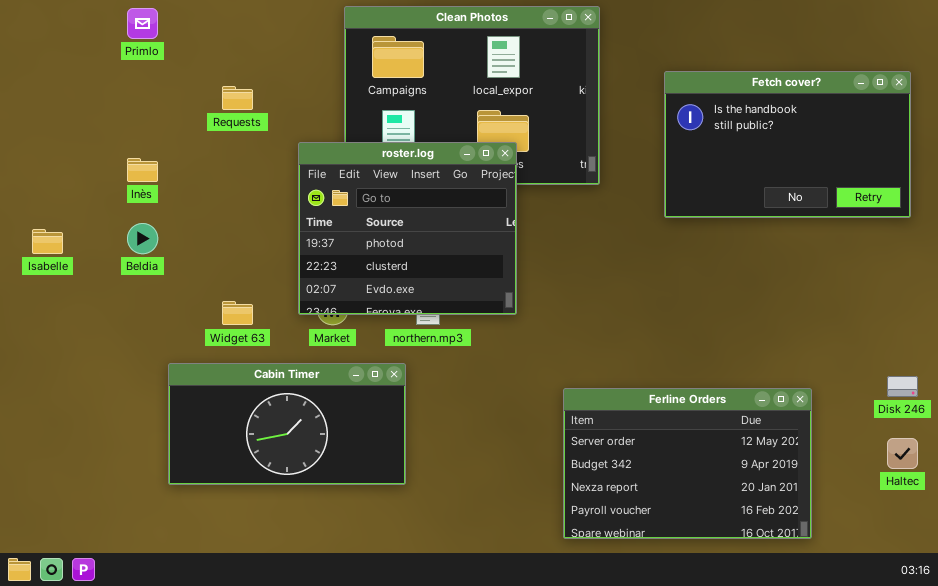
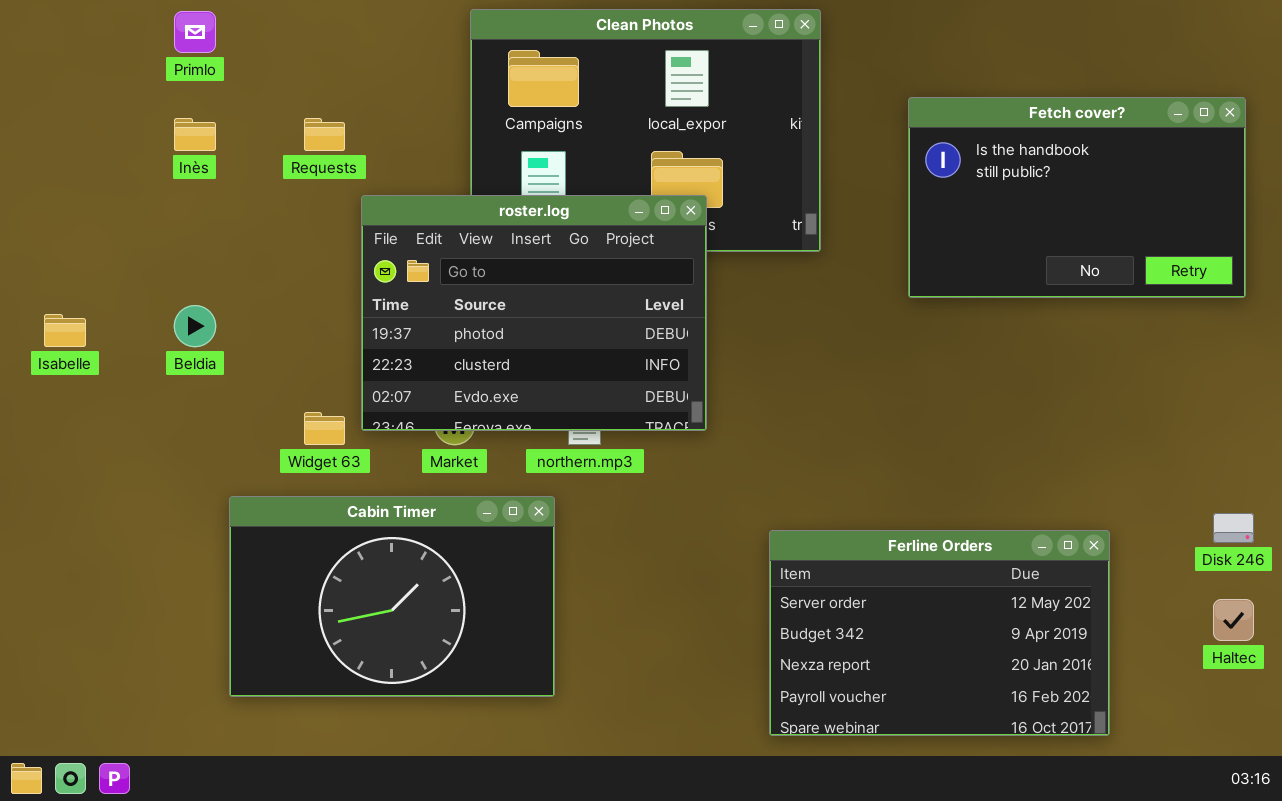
roster.log: [298,142,517,315] -> [361,195,707,431], resized
Inès: [127,158,158,182] -> [174,118,216,151], moved
Cabin Timer: [168,363,406,485] -> [229,496,555,697], resized

